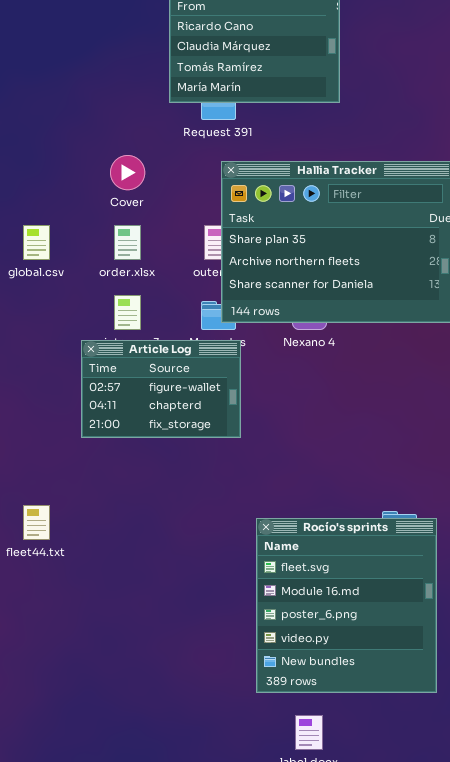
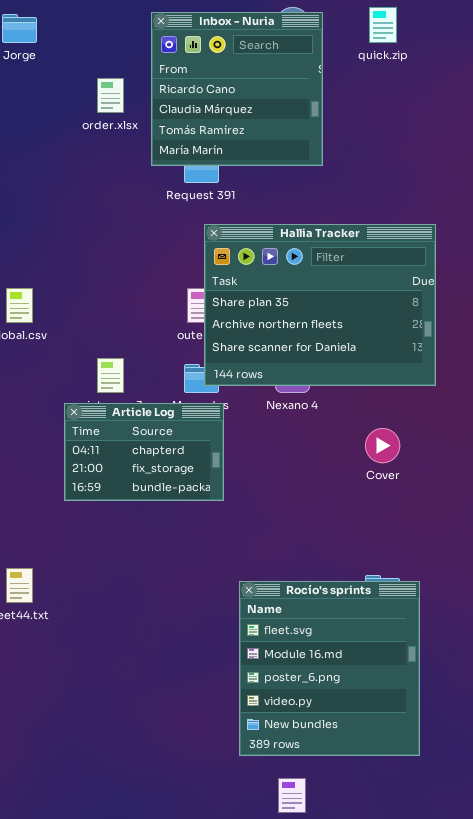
Cover: [110,155,145,190] -> [365,428,400,463], moved
order.xlsx: [114,225,141,260] -> [97,78,124,113], moved
Article Log: [81,340,241,438] -> [64,403,224,501], scrolled down 1 row

